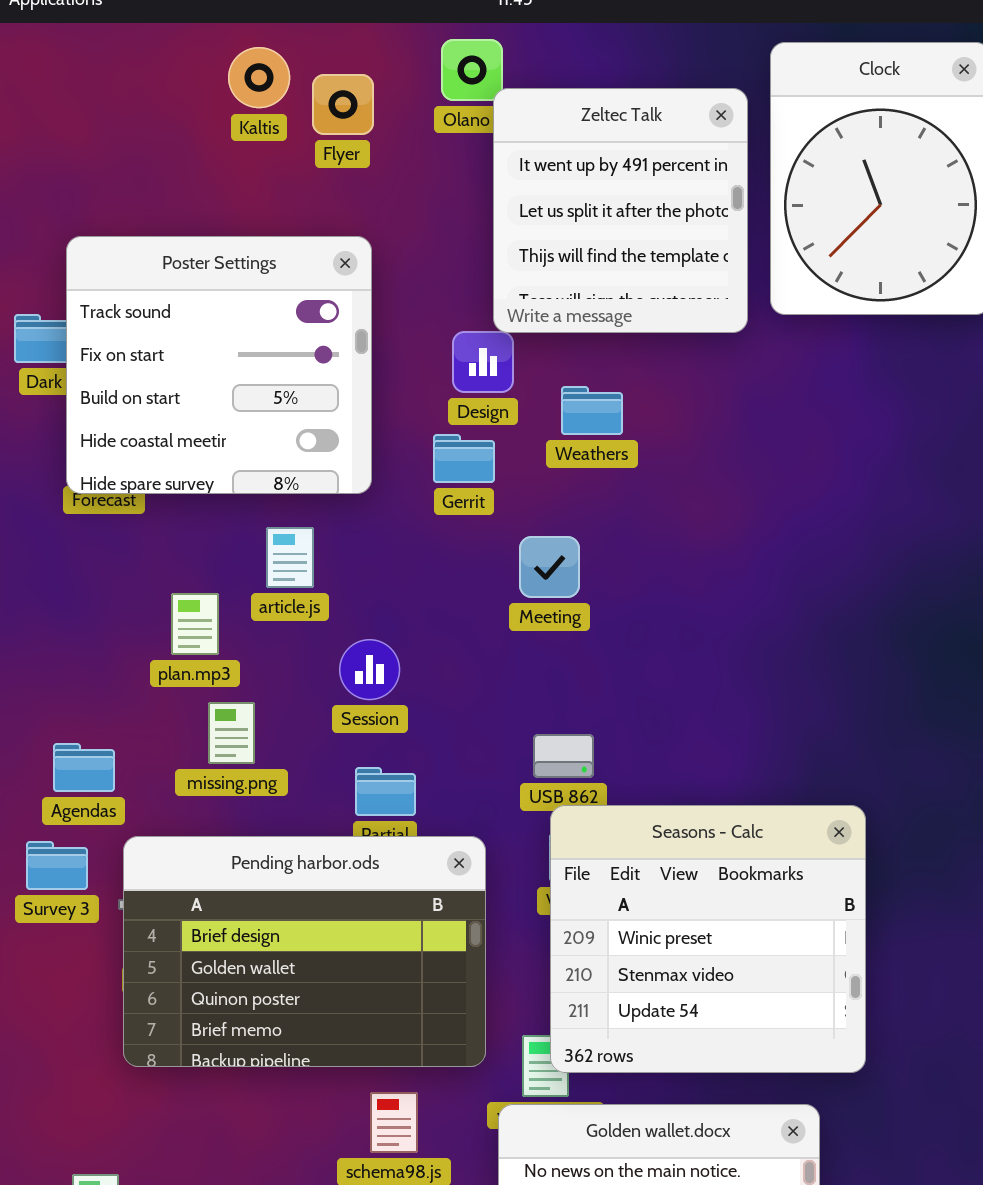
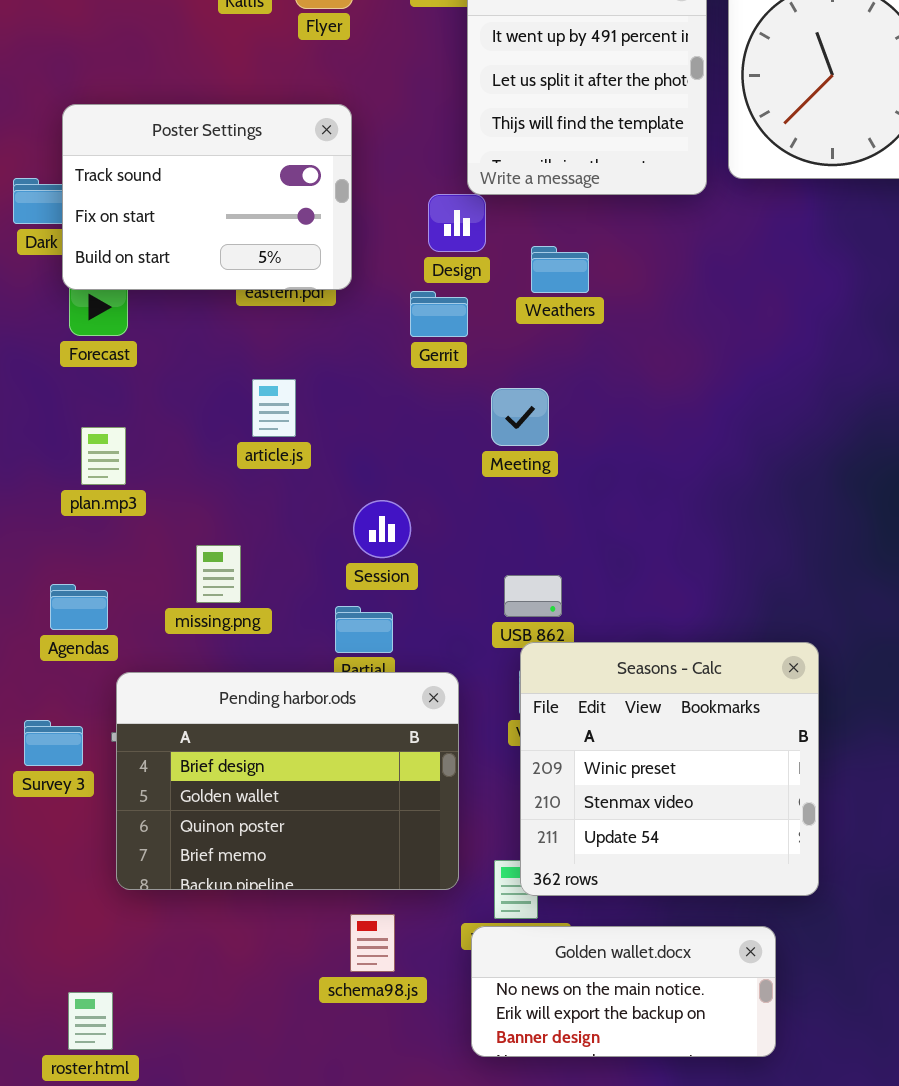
Poster Settings: [66,236,372,494] -> [62,104,352,290], resized
plan.mp3: [171,593,219,655] -> [81,427,126,485], moved
Session: [339,639,400,700] -> [353,500,411,558], moved
Survey 3: [26,841,88,890] -> [24,720,83,766], moved

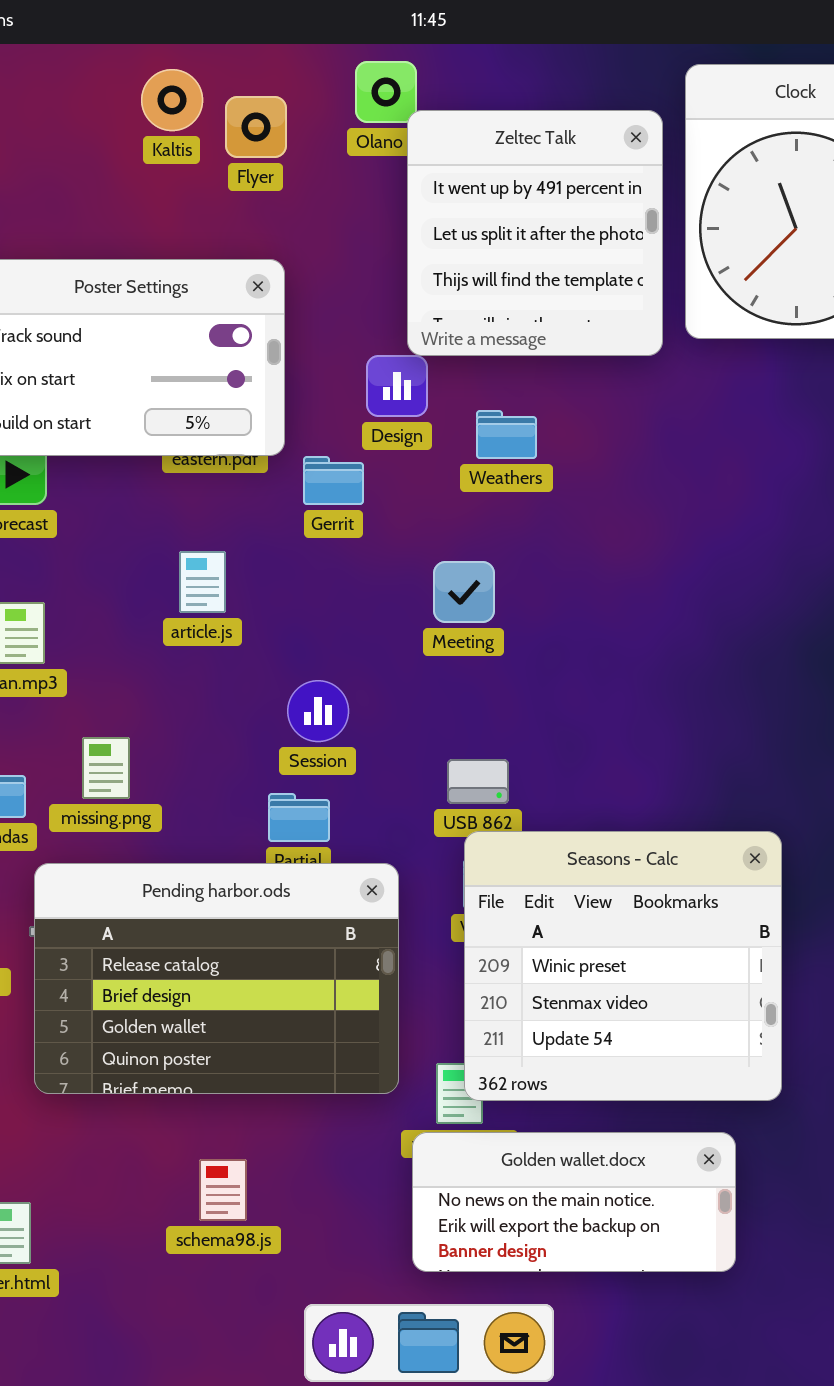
Gerrit: [410,291,468,337] -> [303,456,364,505], moved
missing.png: [196,545,241,603] -> [82,737,130,799], moved
Pending harbor.ods: [116,672,459,890] -> [34,863,399,1094], scrolled up 1 row
schema98.js: [350,914,395,972] -> [199,1159,247,1221], moved

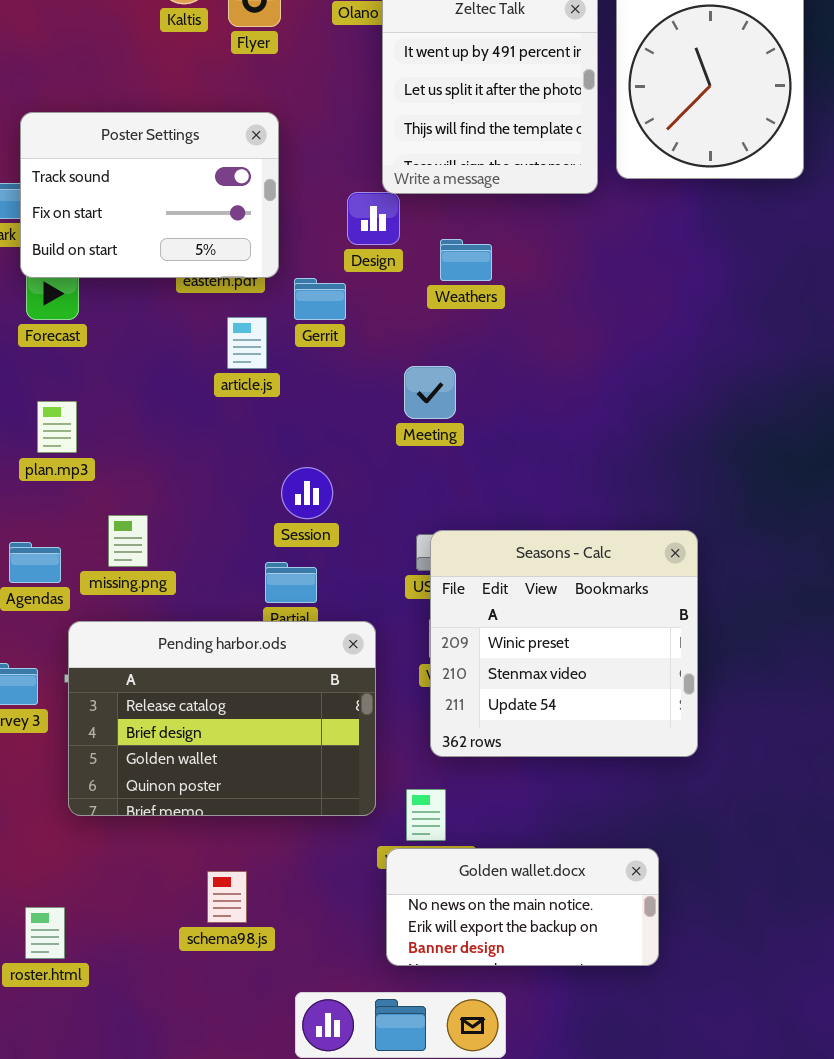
article.js: [179,551,226,613] -> [227,317,267,369], moved
Seasons - Calc: [464,831,782,1101] -> [430,530,698,757], moved

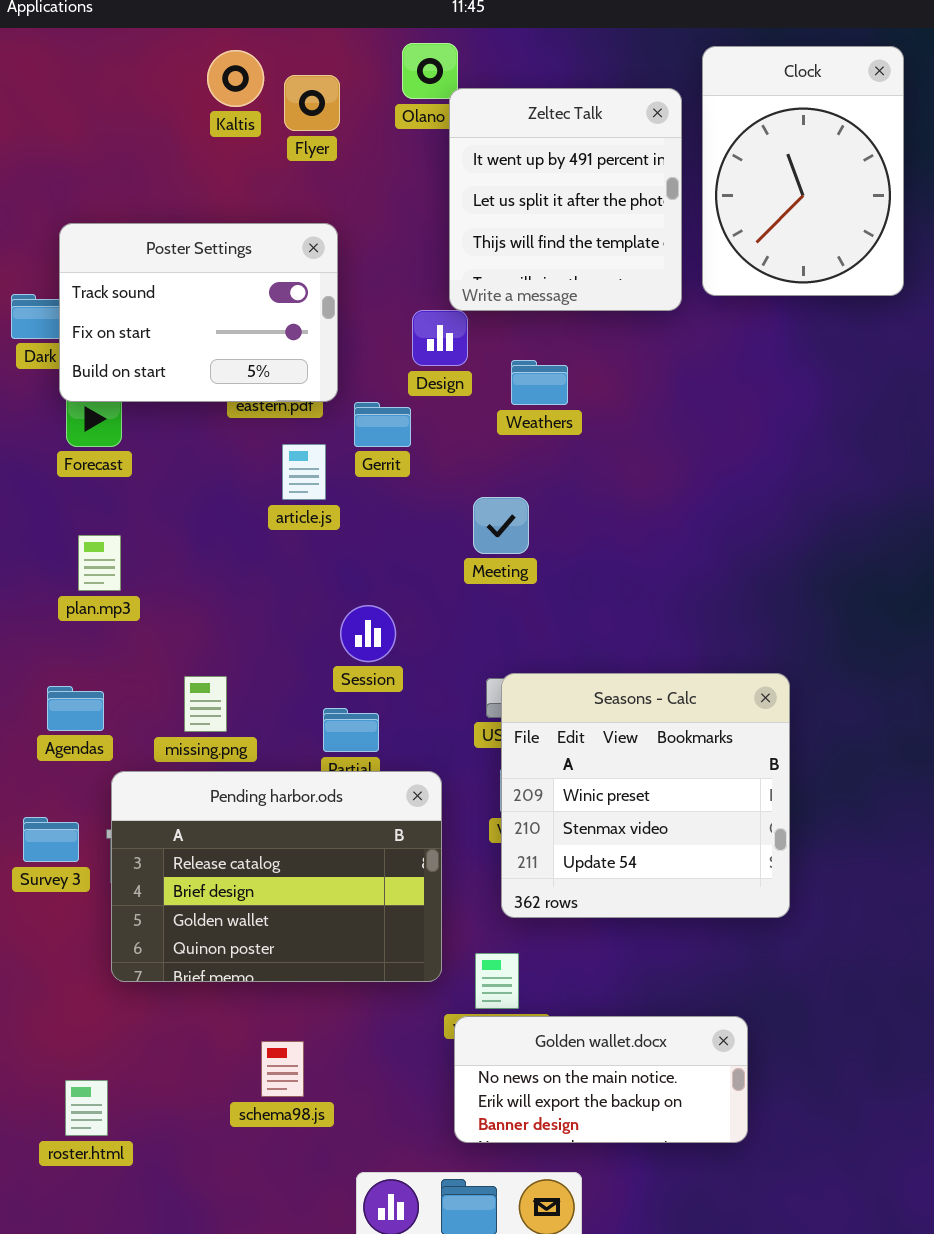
missing.png: [108,515,148,567] -> [184,676,227,732], moved

